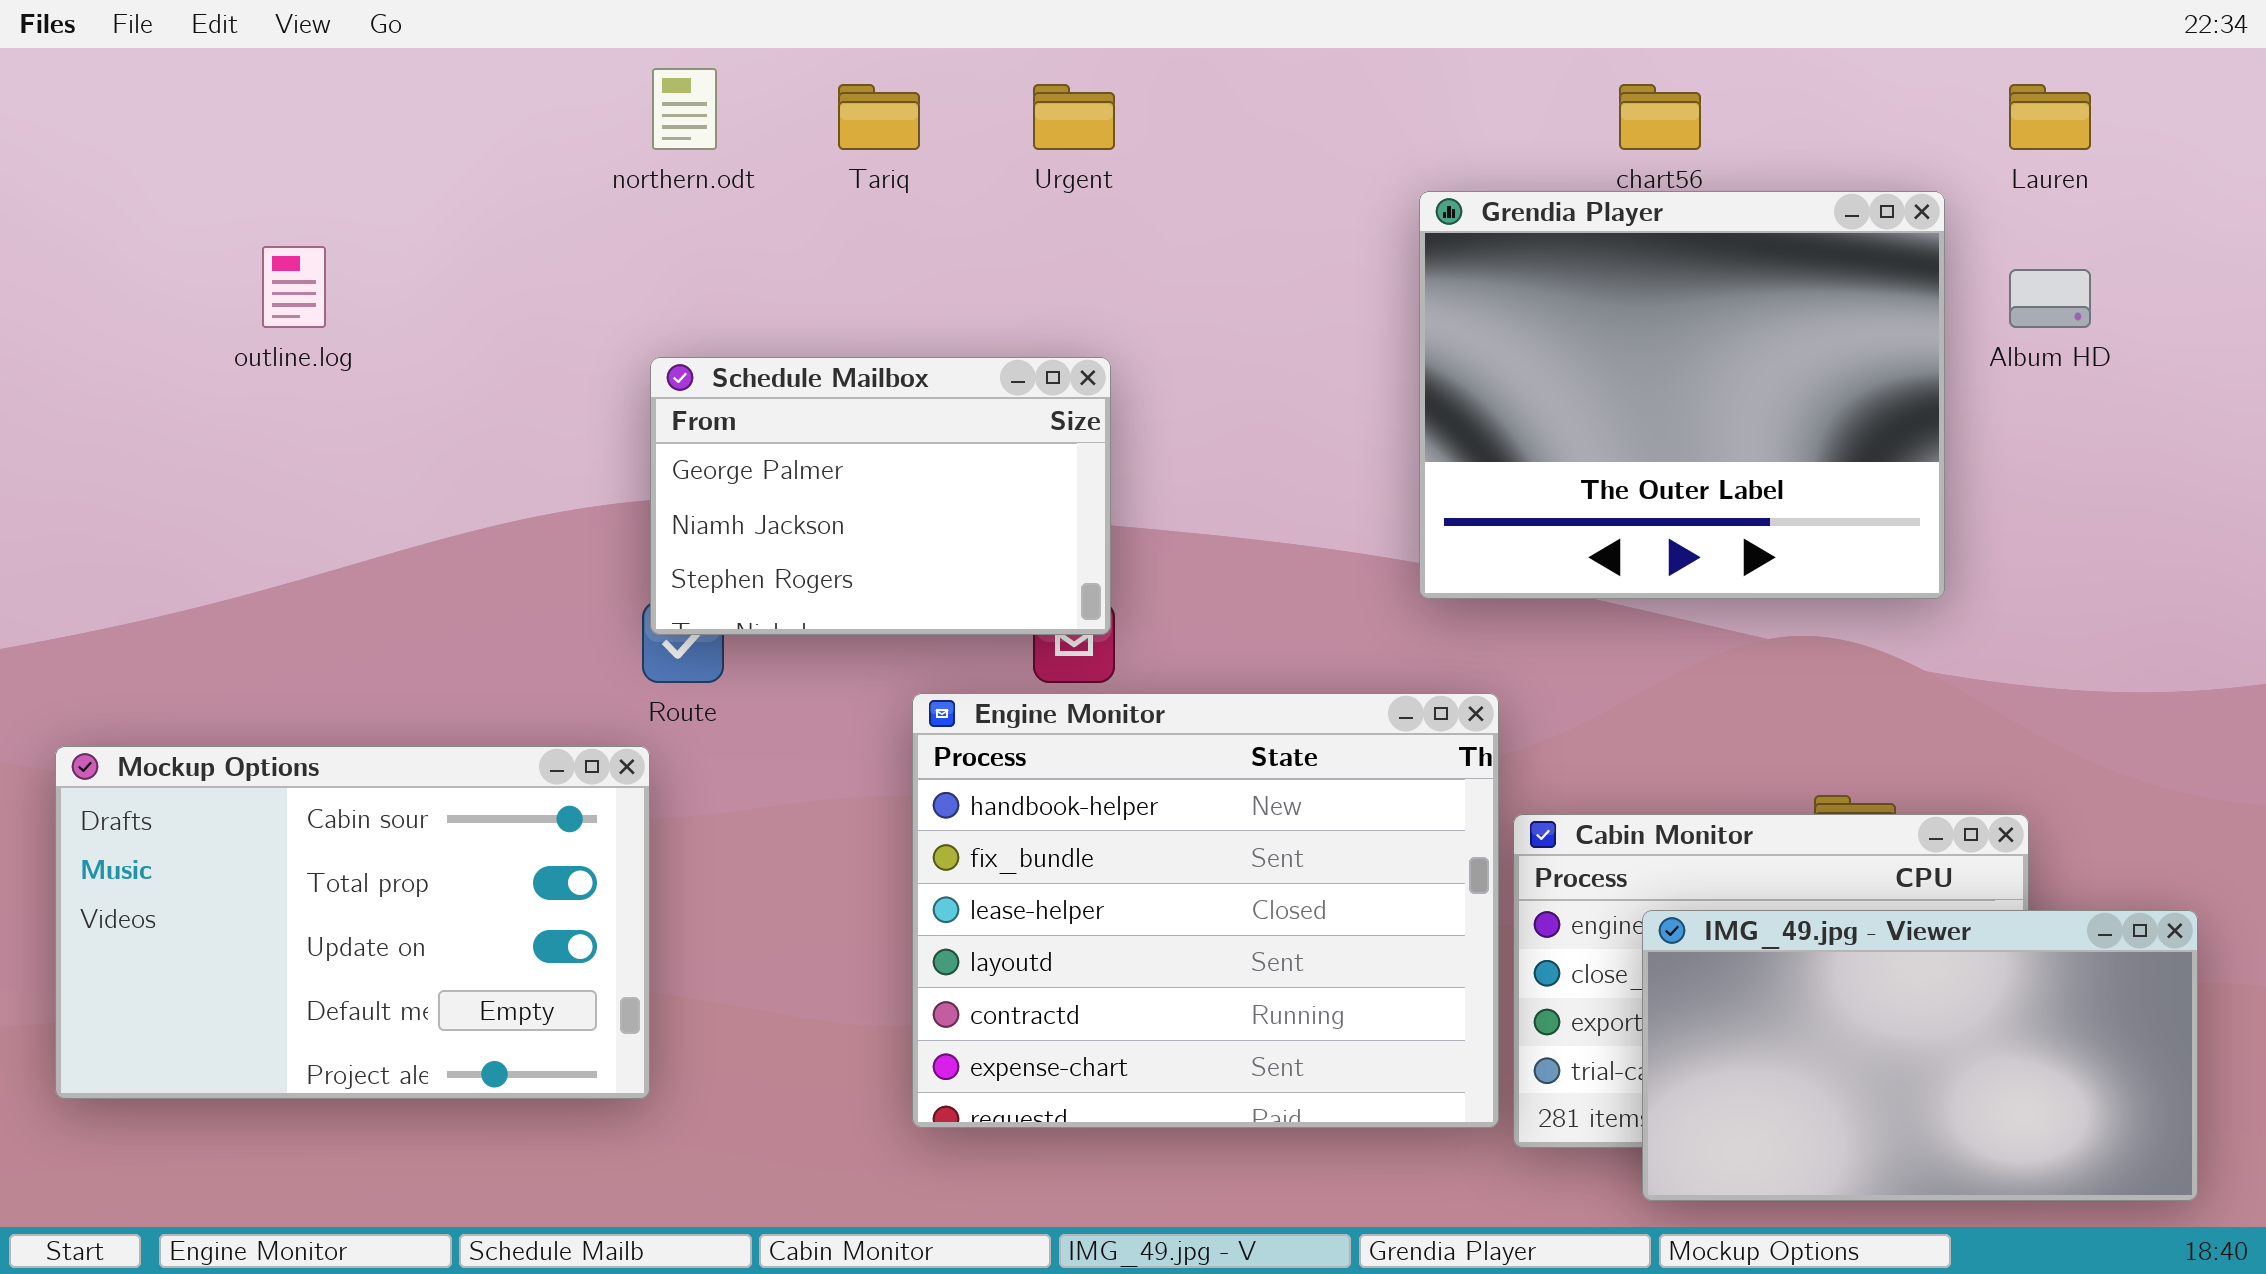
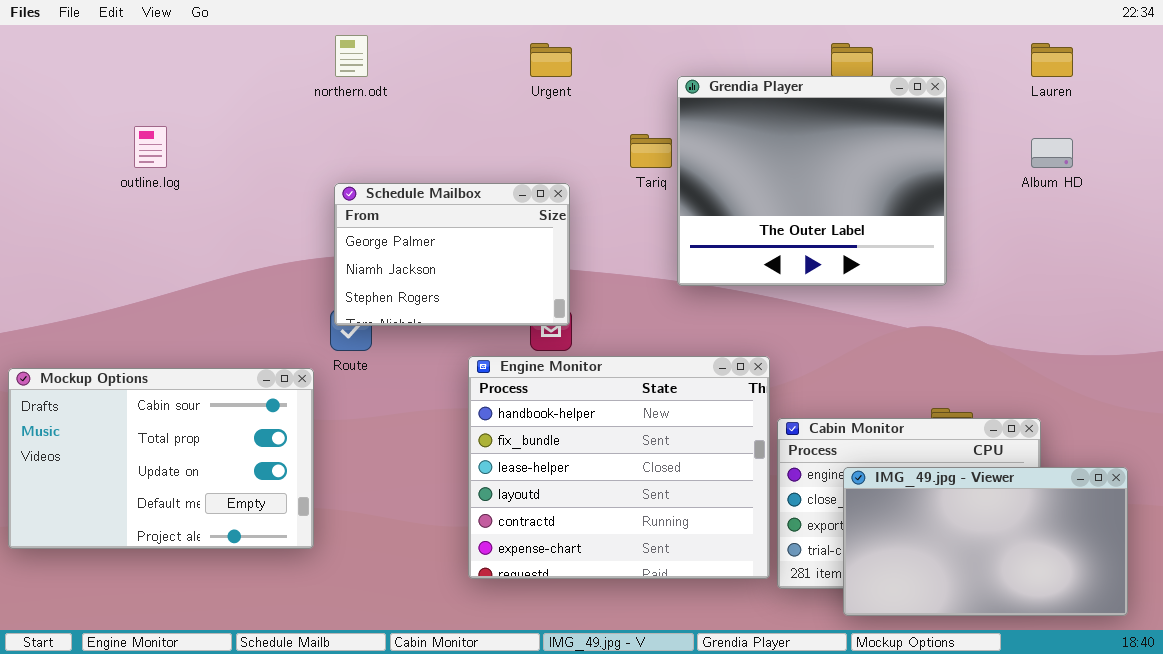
Tariq: [838,84,920,150] -> [630,134,672,168], moved
Grendia Player: [1419,191,1945,599] -> [677,76,947,286], moved
Mockup Options: [55,746,650,1099] -> [8,368,314,549], moved

